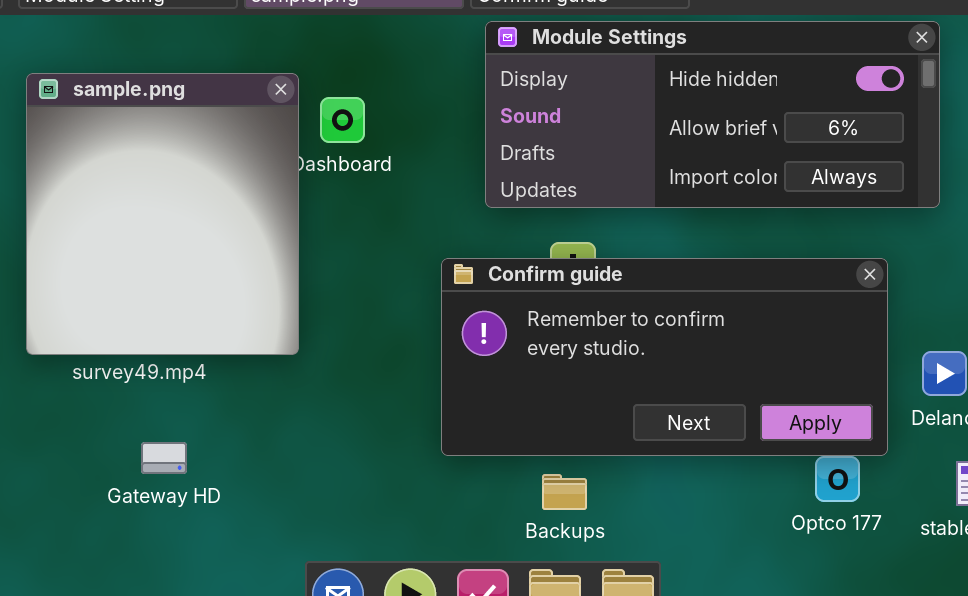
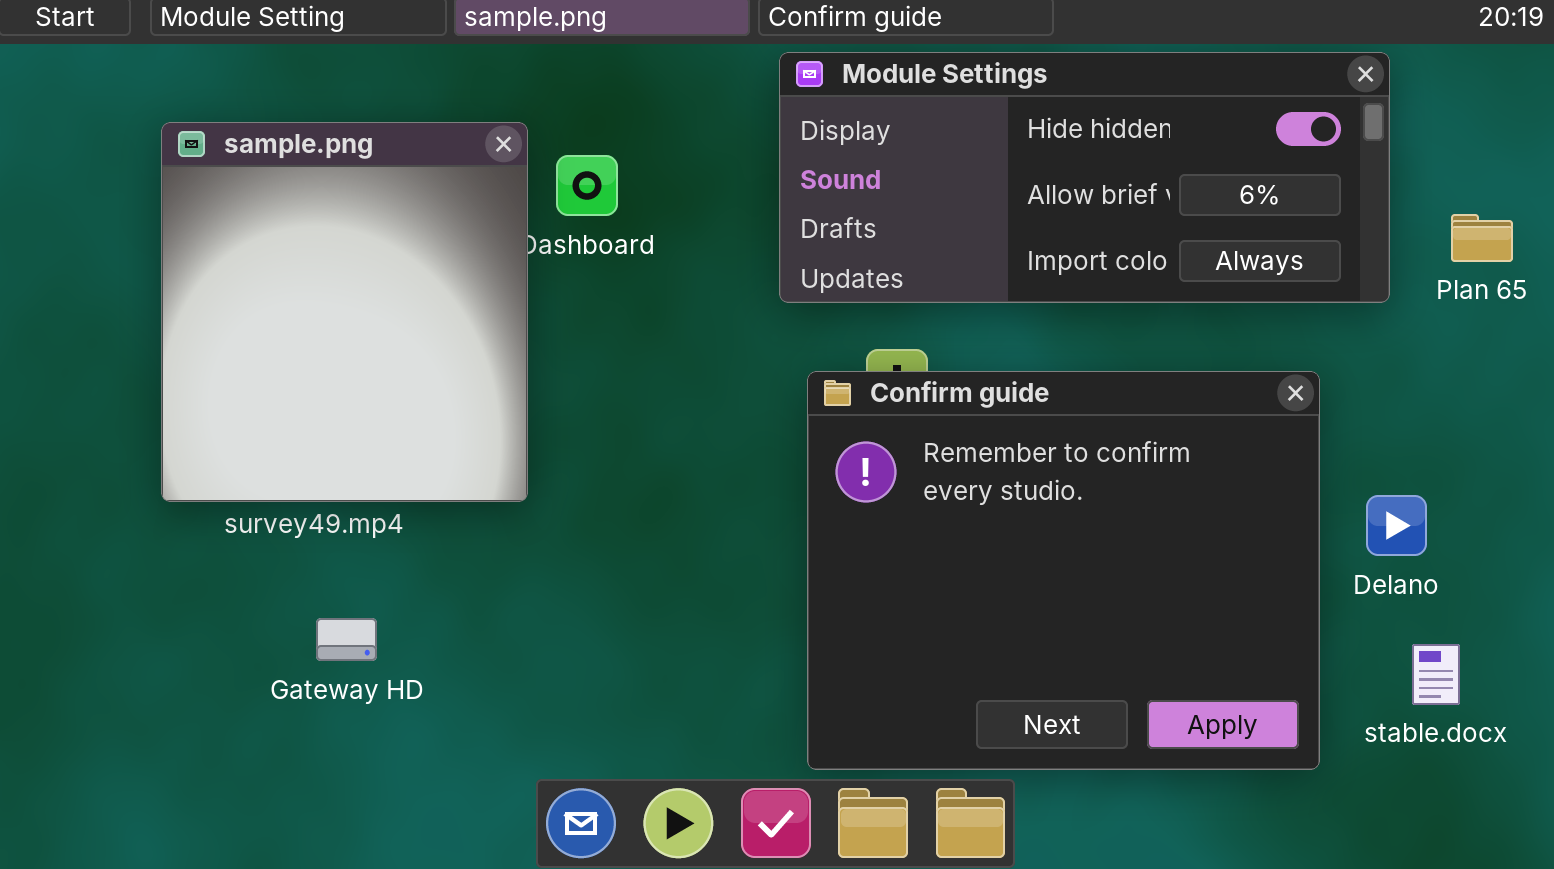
Confirm guide: [441,258,888,456] -> [807,371,1320,770], resized

